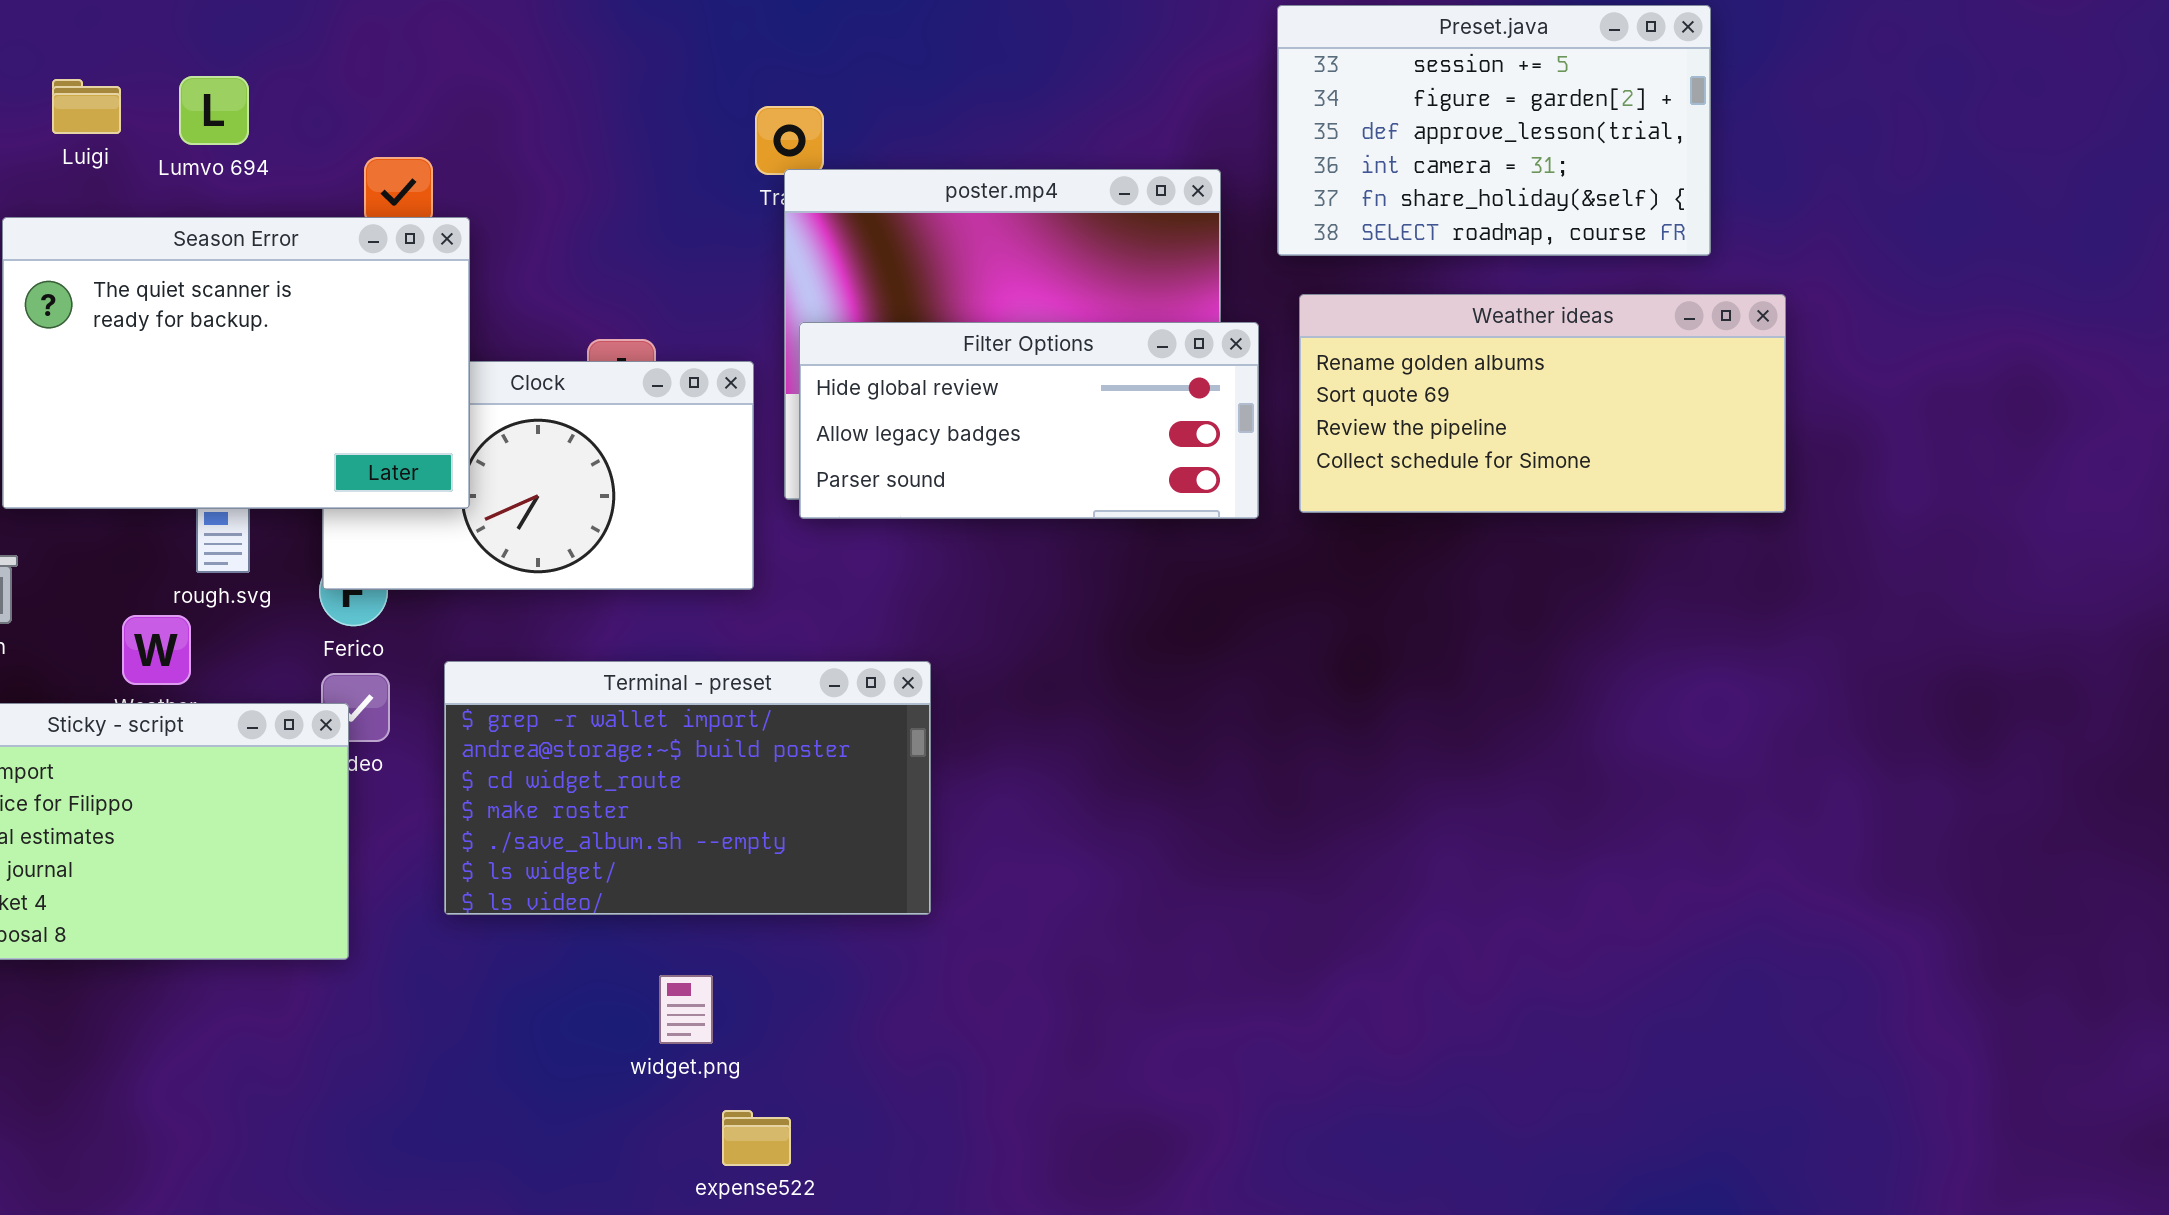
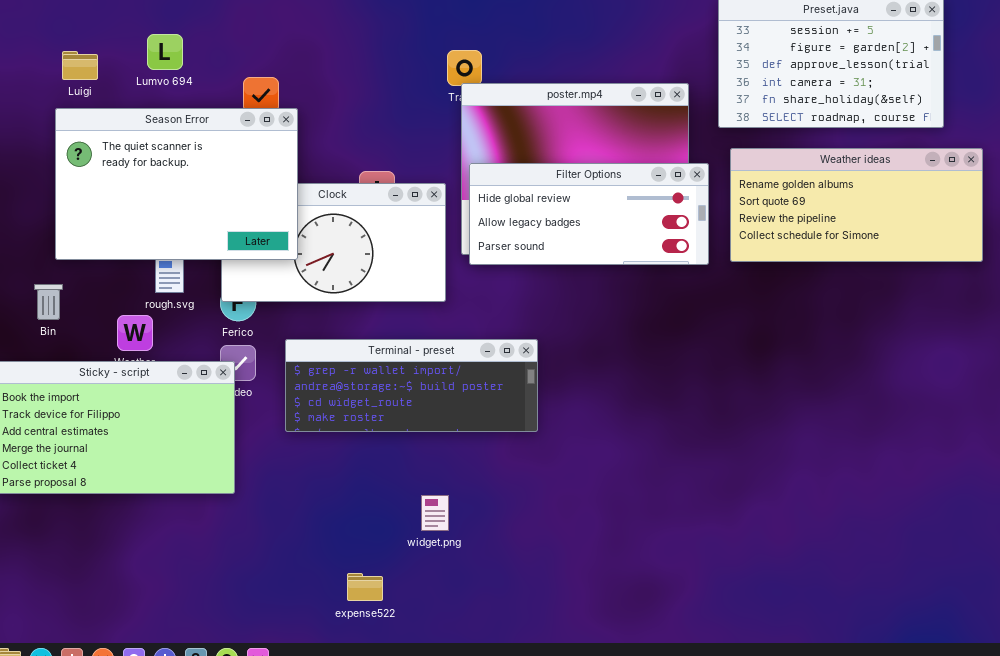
Luigi: [52,79,121,134] -> [62,51,98,80], moved
Terminal - preset: [444,661,931,915] -> [285,339,538,432], resized
widget.png: [659,975,713,1044] -> [421,495,449,531], moved
expense522: [722,1110,791,1166] -> [347,573,383,601], moved

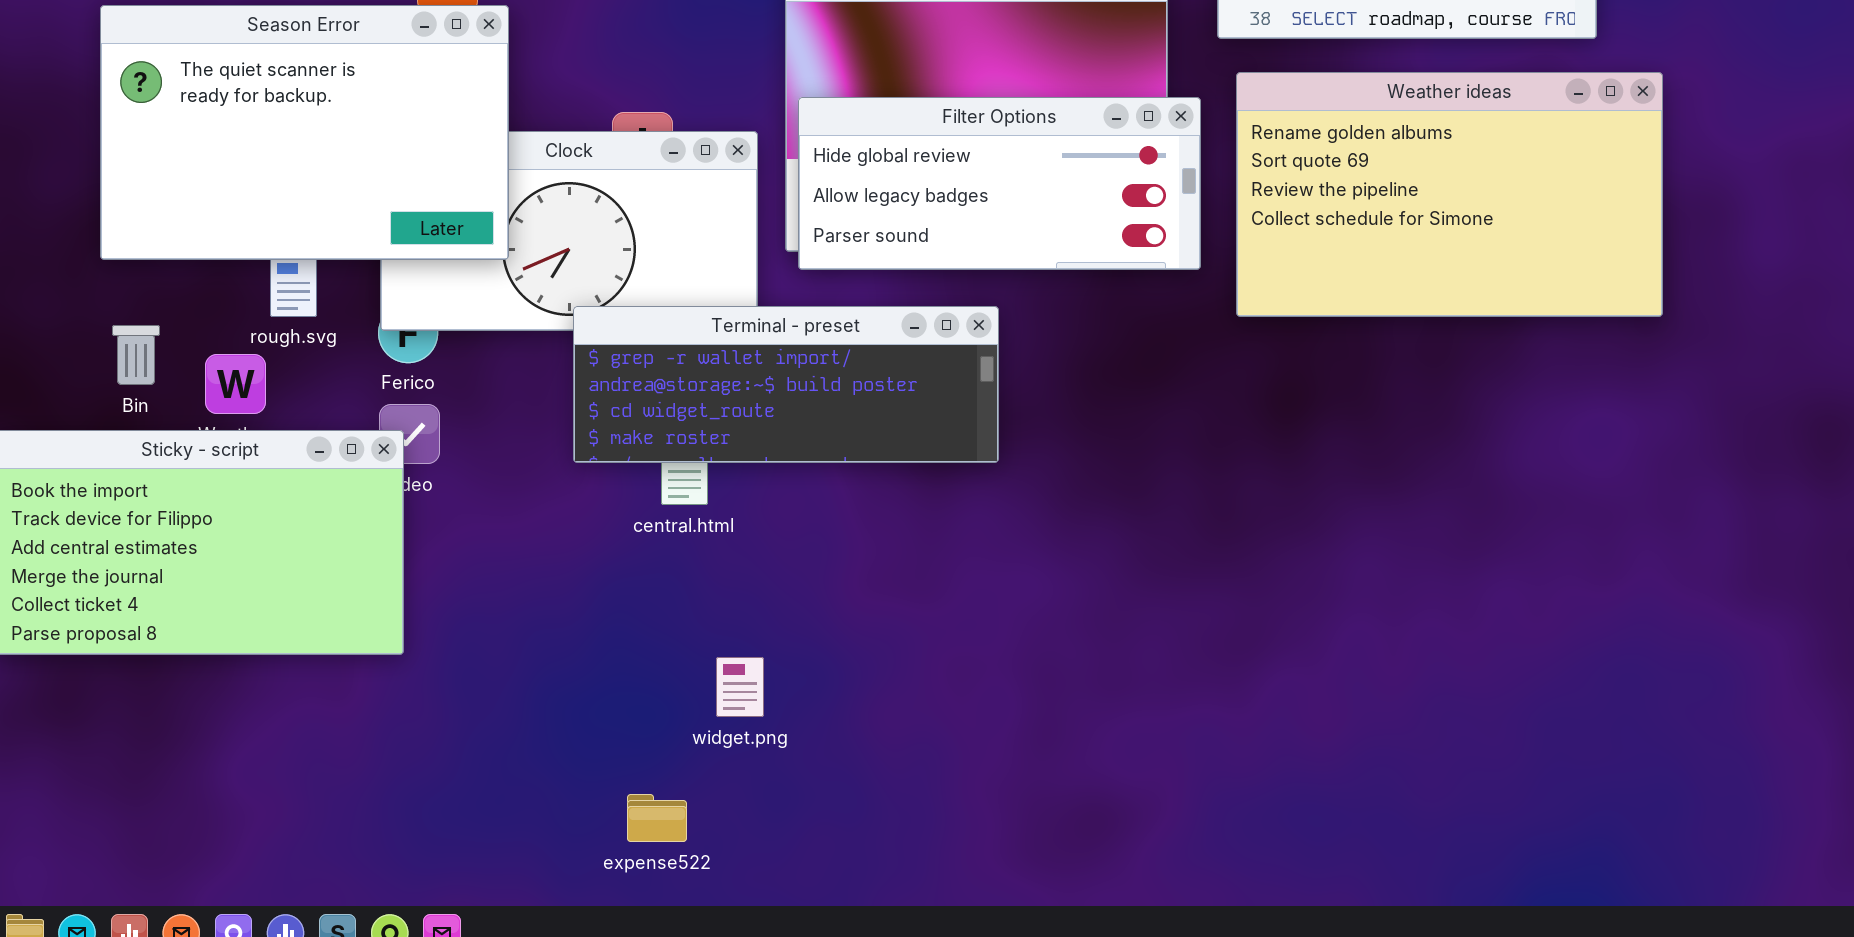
Weather ideas: [730,148,983,262] -> [1236,72,1663,317], resized
Bin: [34,284,63,320] -> [112,325,160,385], moved
Terminal - preset: [285,339,538,432] -> [573,306,999,463], moved
expense522: [347,573,383,601] -> [627,794,687,842], moved

